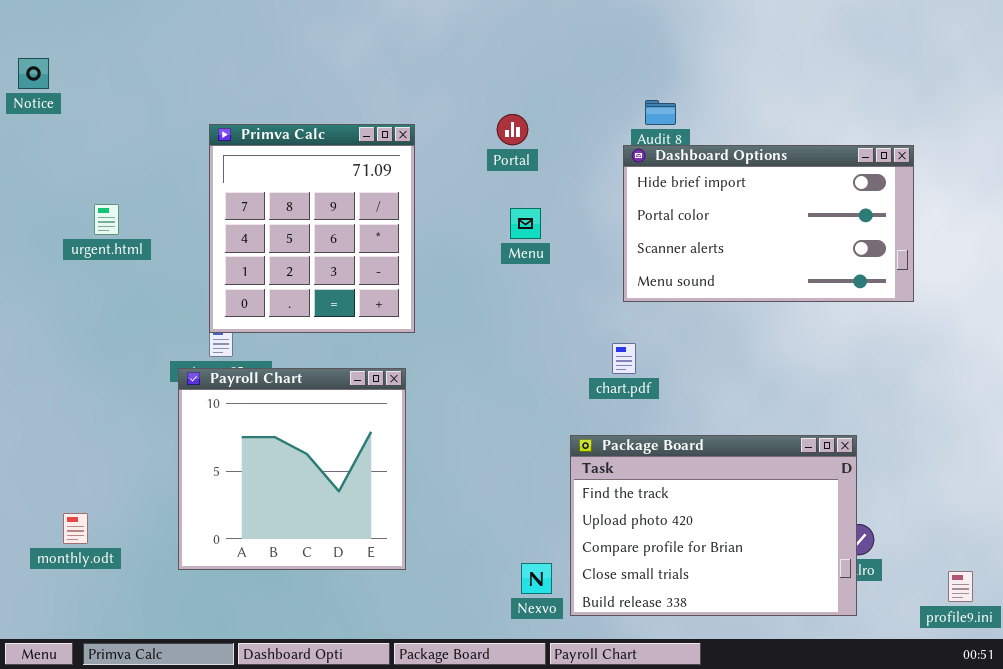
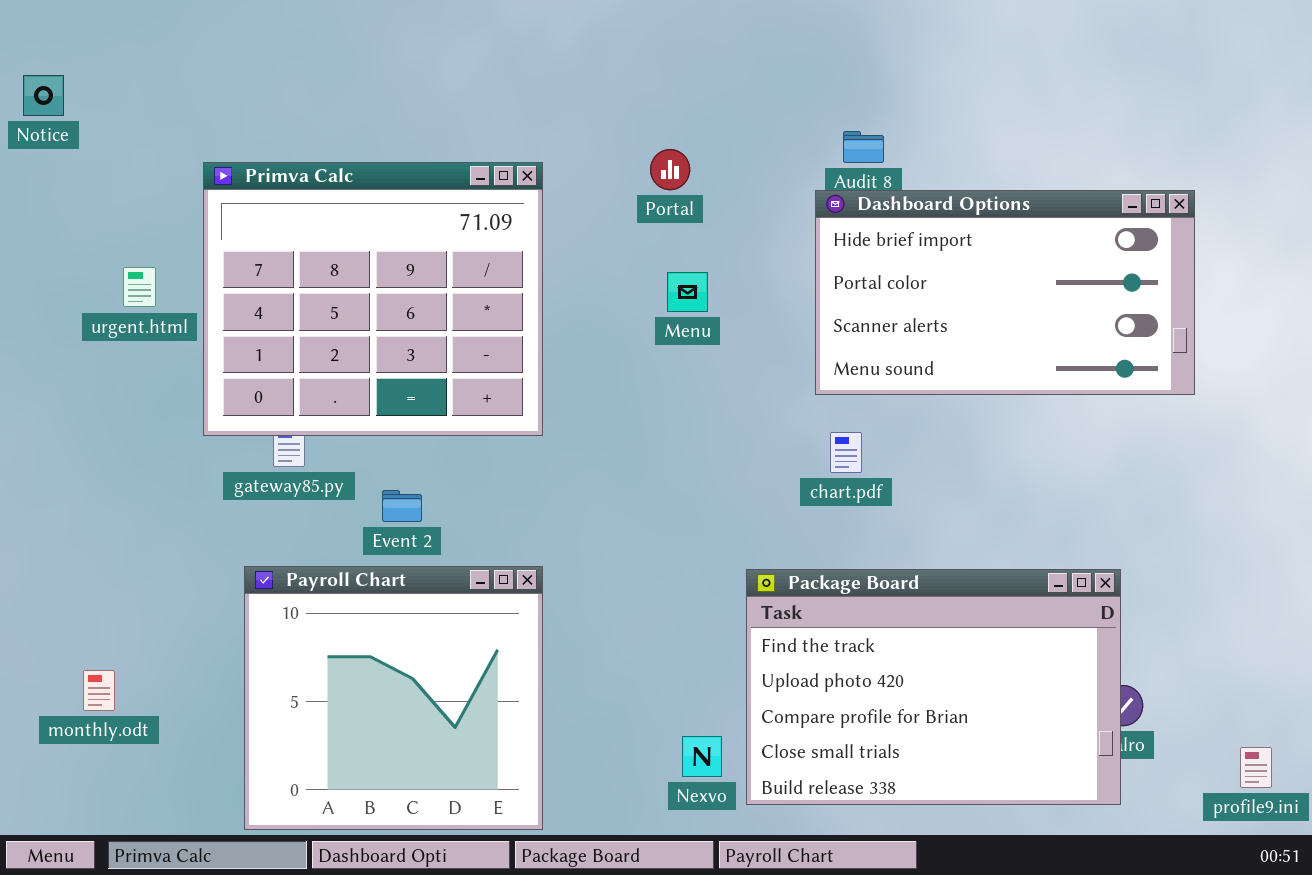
Primva Calc: [209,124,415,333] -> [203,162,543,436], resized
chart.pdf: [612,343,636,374] -> [830,432,862,473], moved
Payroll Chart: [178,368,406,570] -> [244,566,543,830], moved

